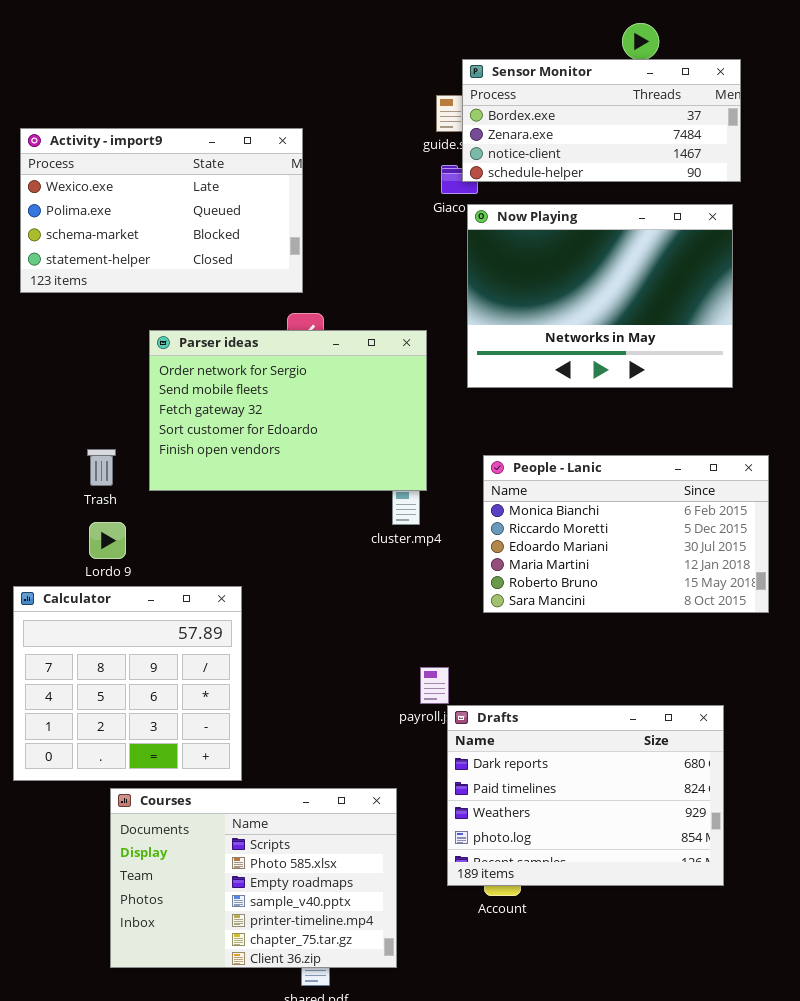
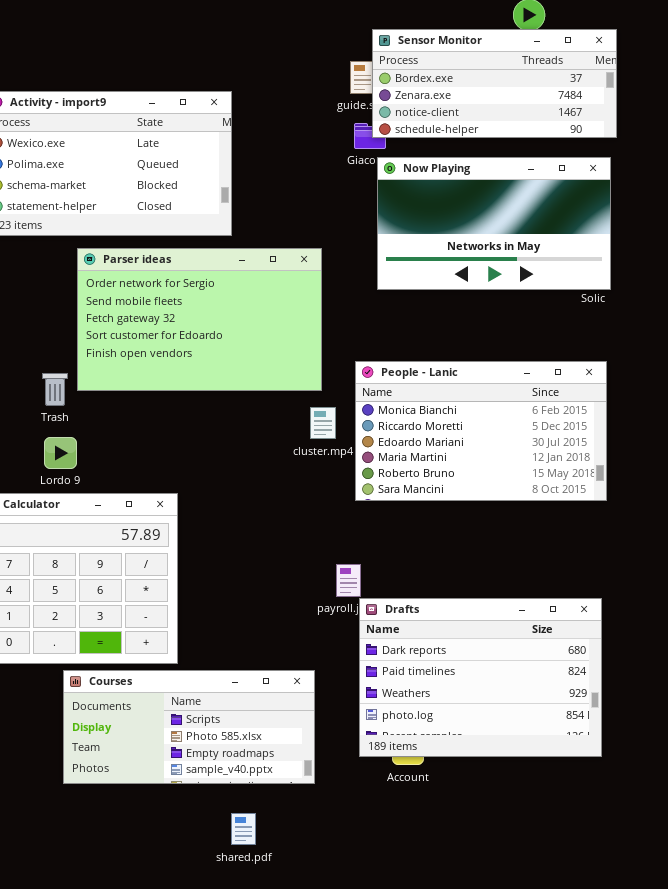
Now Playing: [467,204,733,388] -> [377,157,611,290], resized
Parser ideas: [149,330,427,491] -> [77,248,322,391], moved
People - Lanic: [483,455,769,613] -> [355,361,607,501], moved
Courses: [110,788,397,968] -> [63,670,315,784], resized

